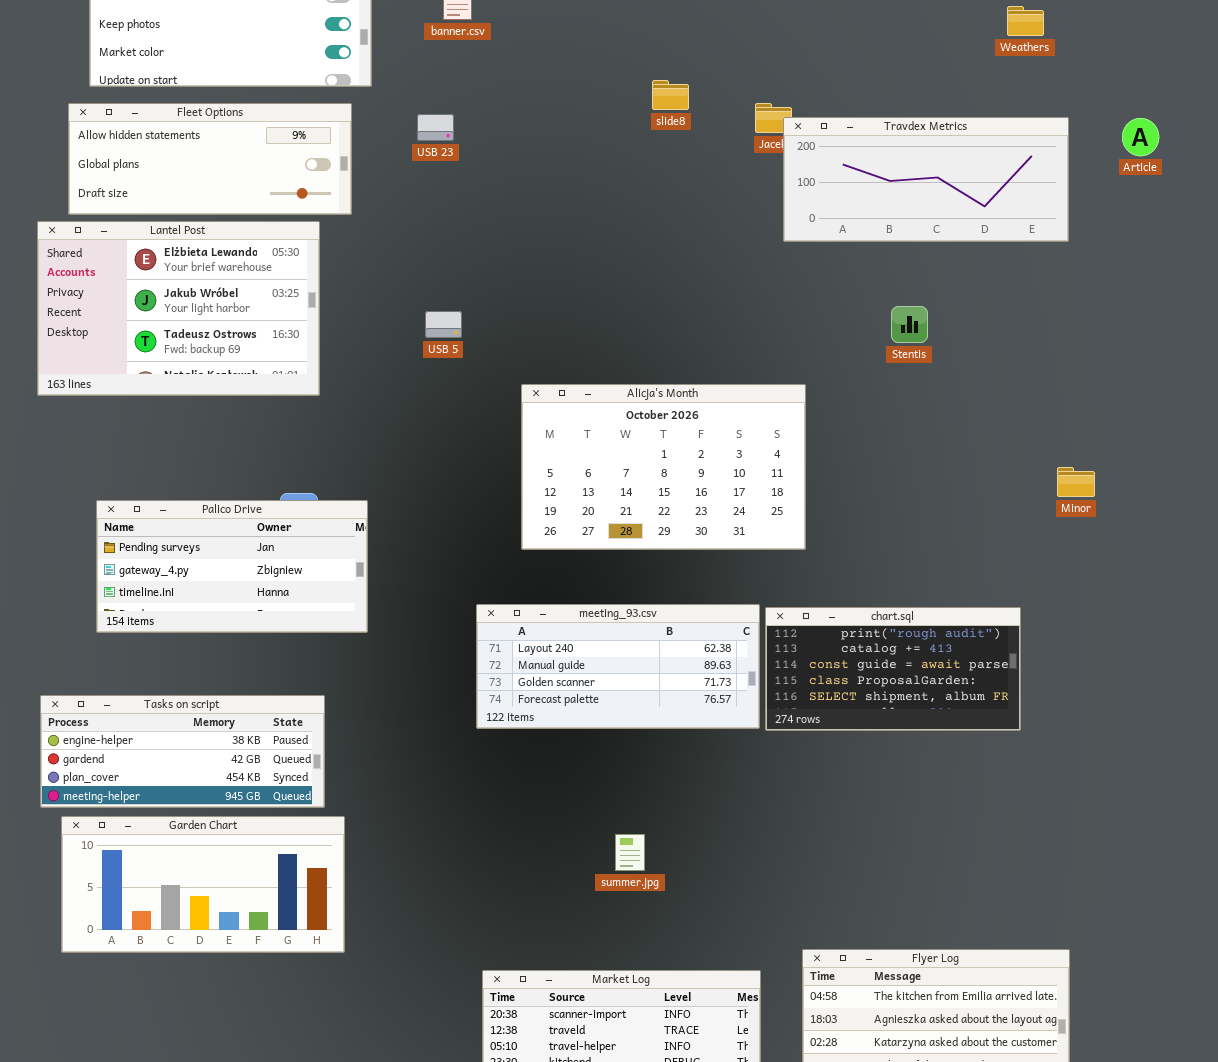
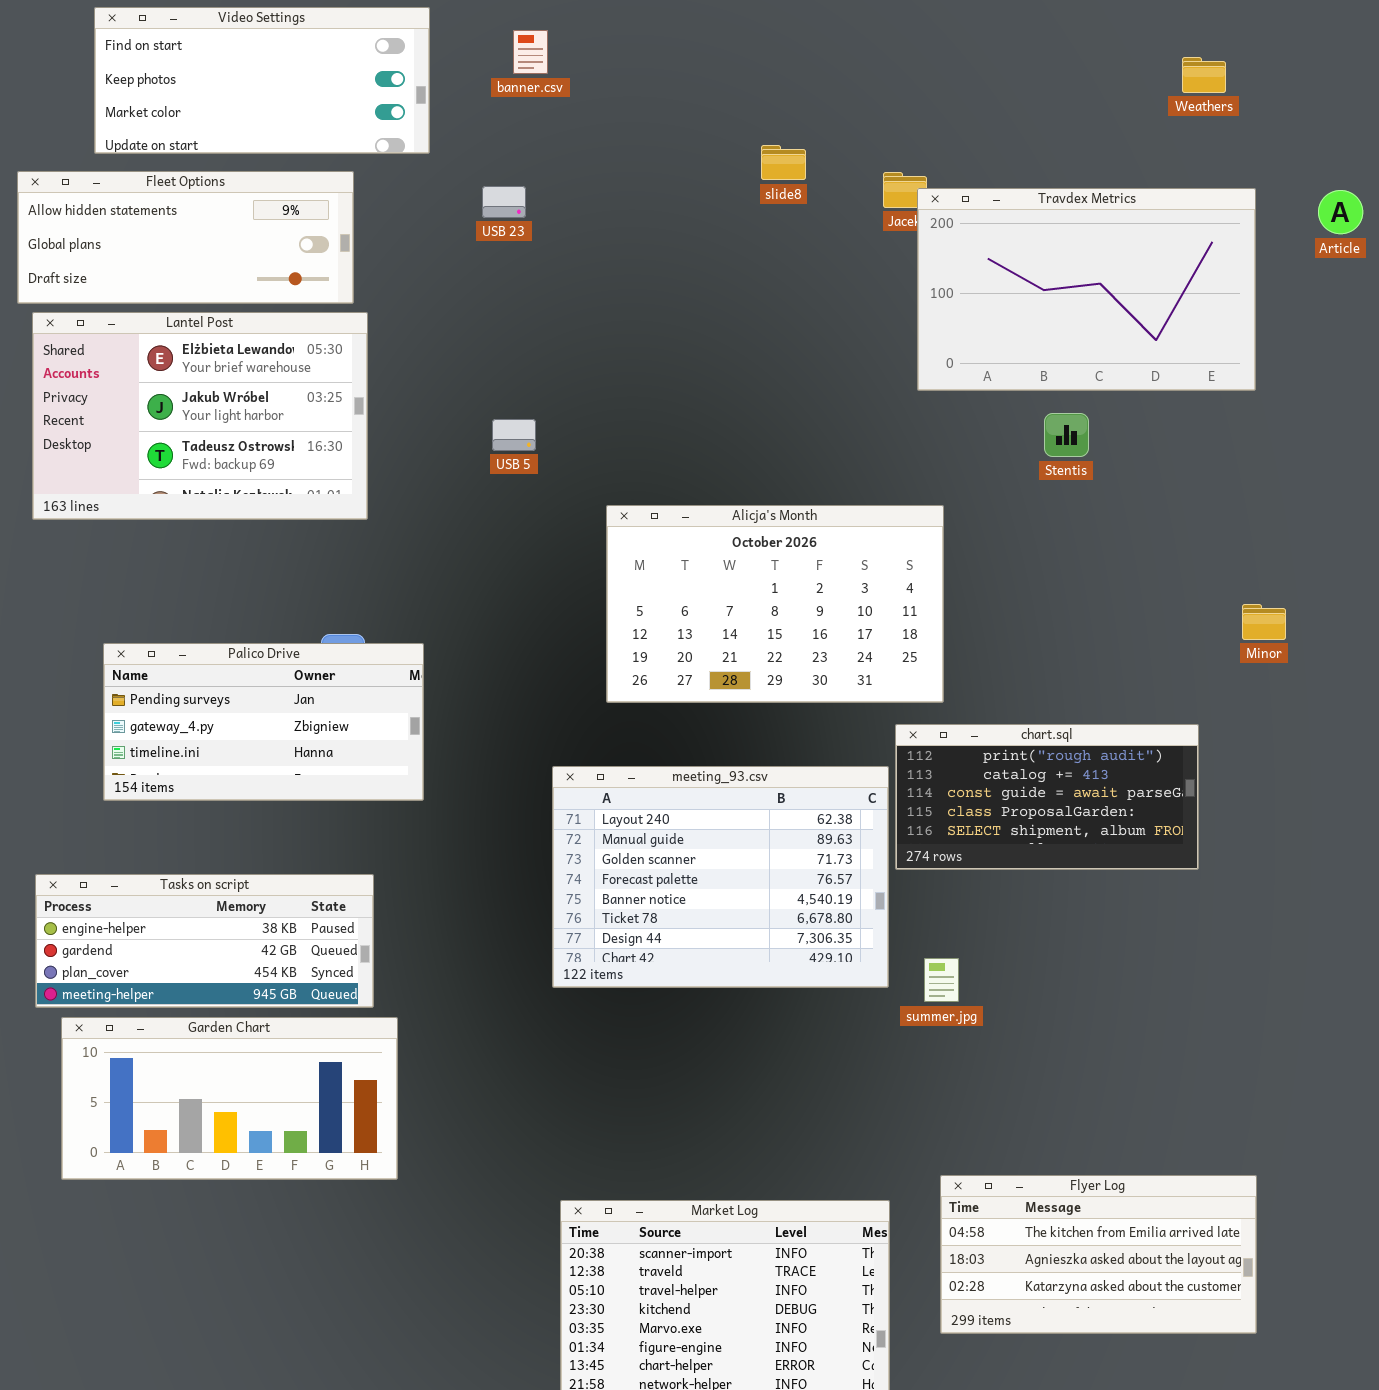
Fleet Options: [68,103,352,215] -> [17,171,354,304], moved
Travdex Metrics: [783,117,1069,242] -> [917,188,1256,391], resized
meeting_93.csv: [476,604,760,729] -> [552,766,889,988], resized
chart.sql: [765,607,1021,731] -> [895,724,1199,870], moved
summer.jpg: [615,834,645,871] -> [924,958,959,1002], moved

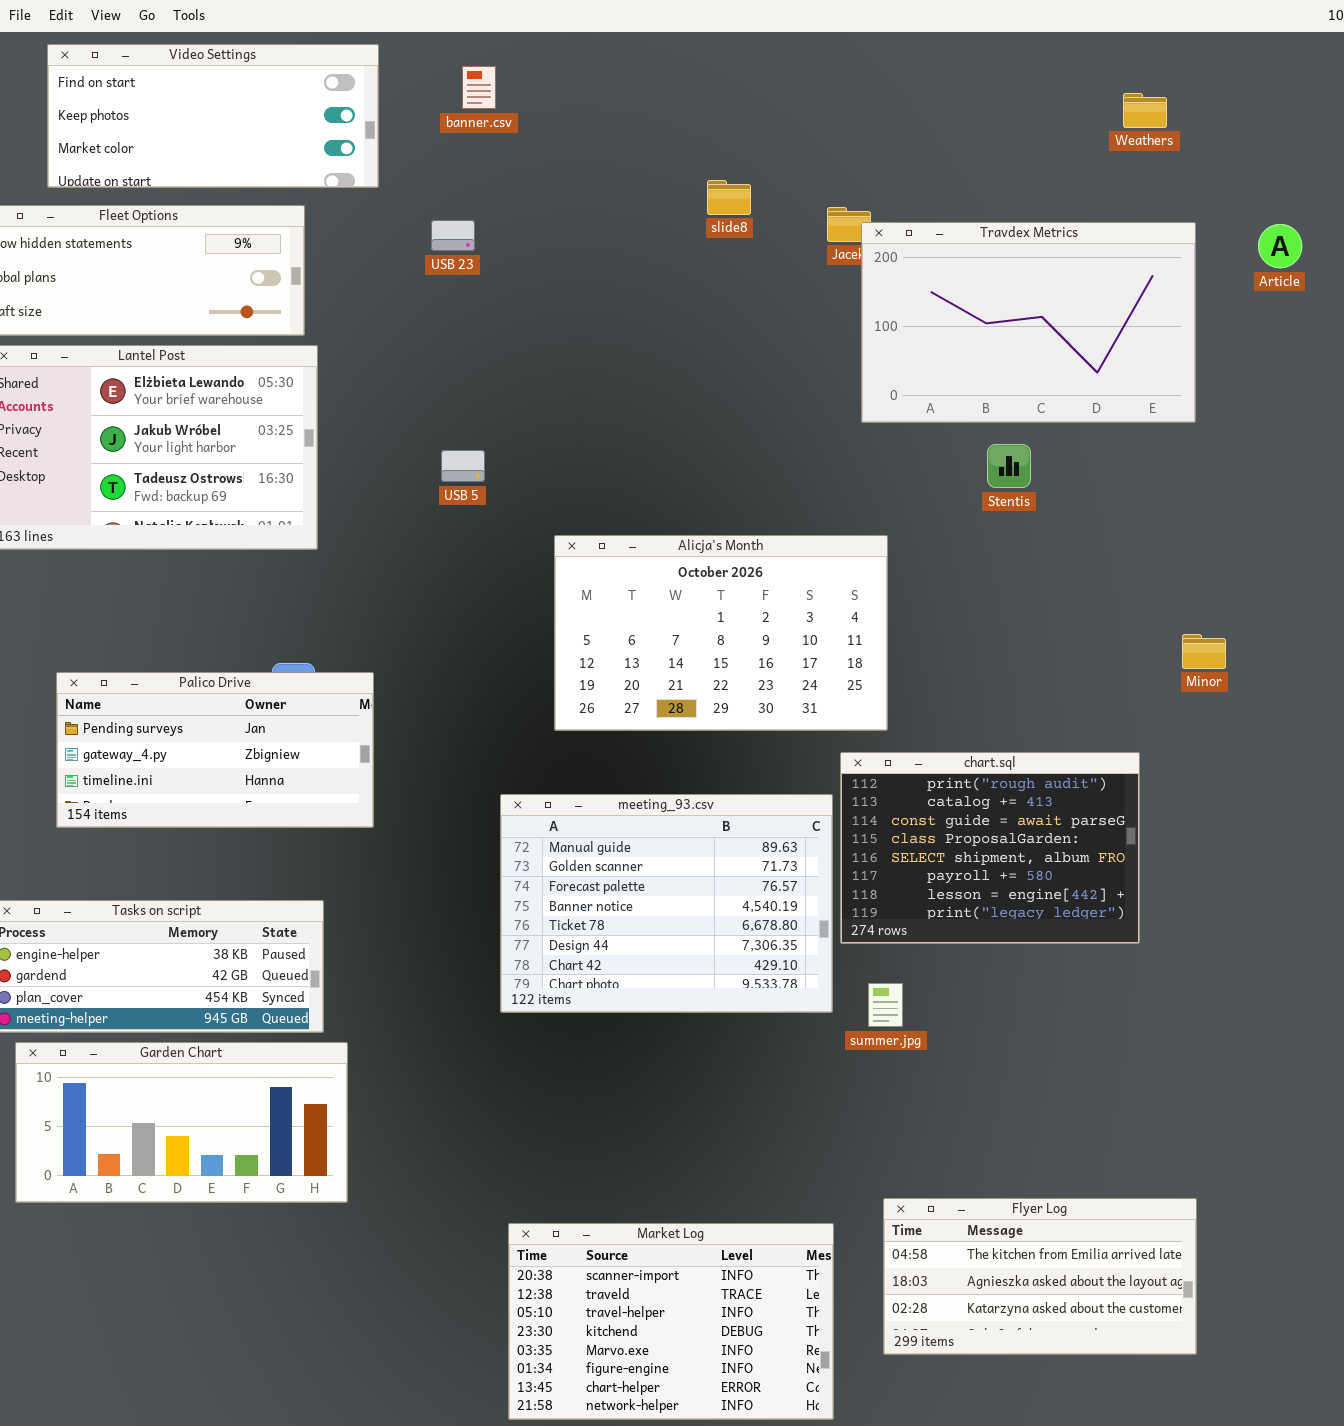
chart.sql: [895,724,1199,870] -> [840,752,1140,944], resized
meeting_93.csv: [552,766,889,988] -> [500,794,833,1013], scrolled down 1 row

